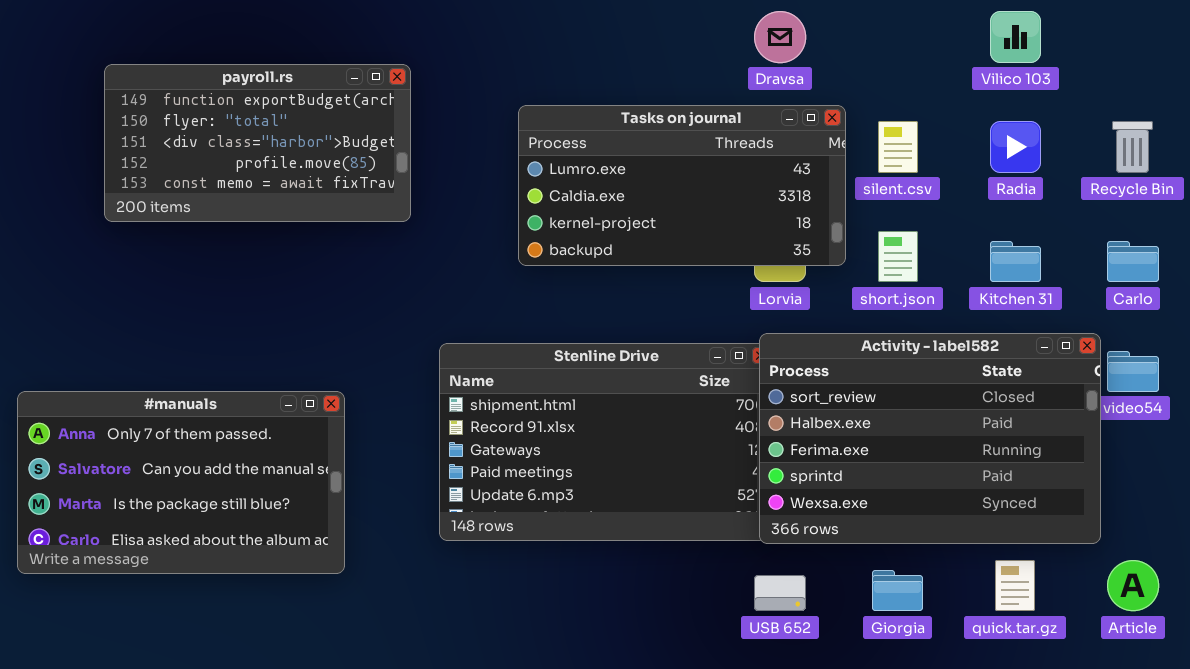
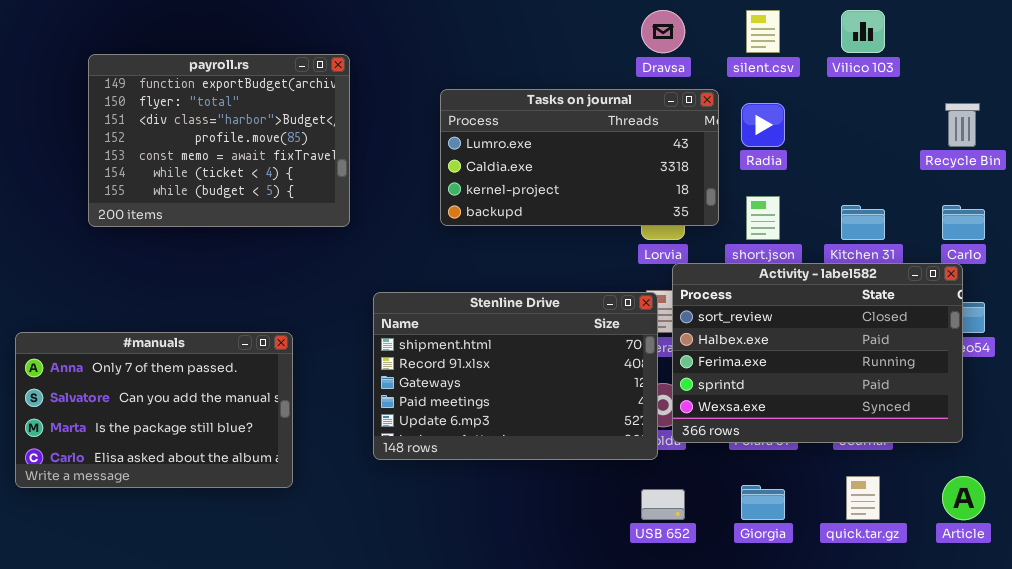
payroll.rs: [104,64,411,222] -> [88,54,350,227], resized
silent.csv: [878,121,918,173] -> [746,10,780,53], moved
Radia: [990,121,1041,173] -> [741,103,785,147], moved
Activity - label582: [759,333,1101,544] -> [672,263,963,443], moved

